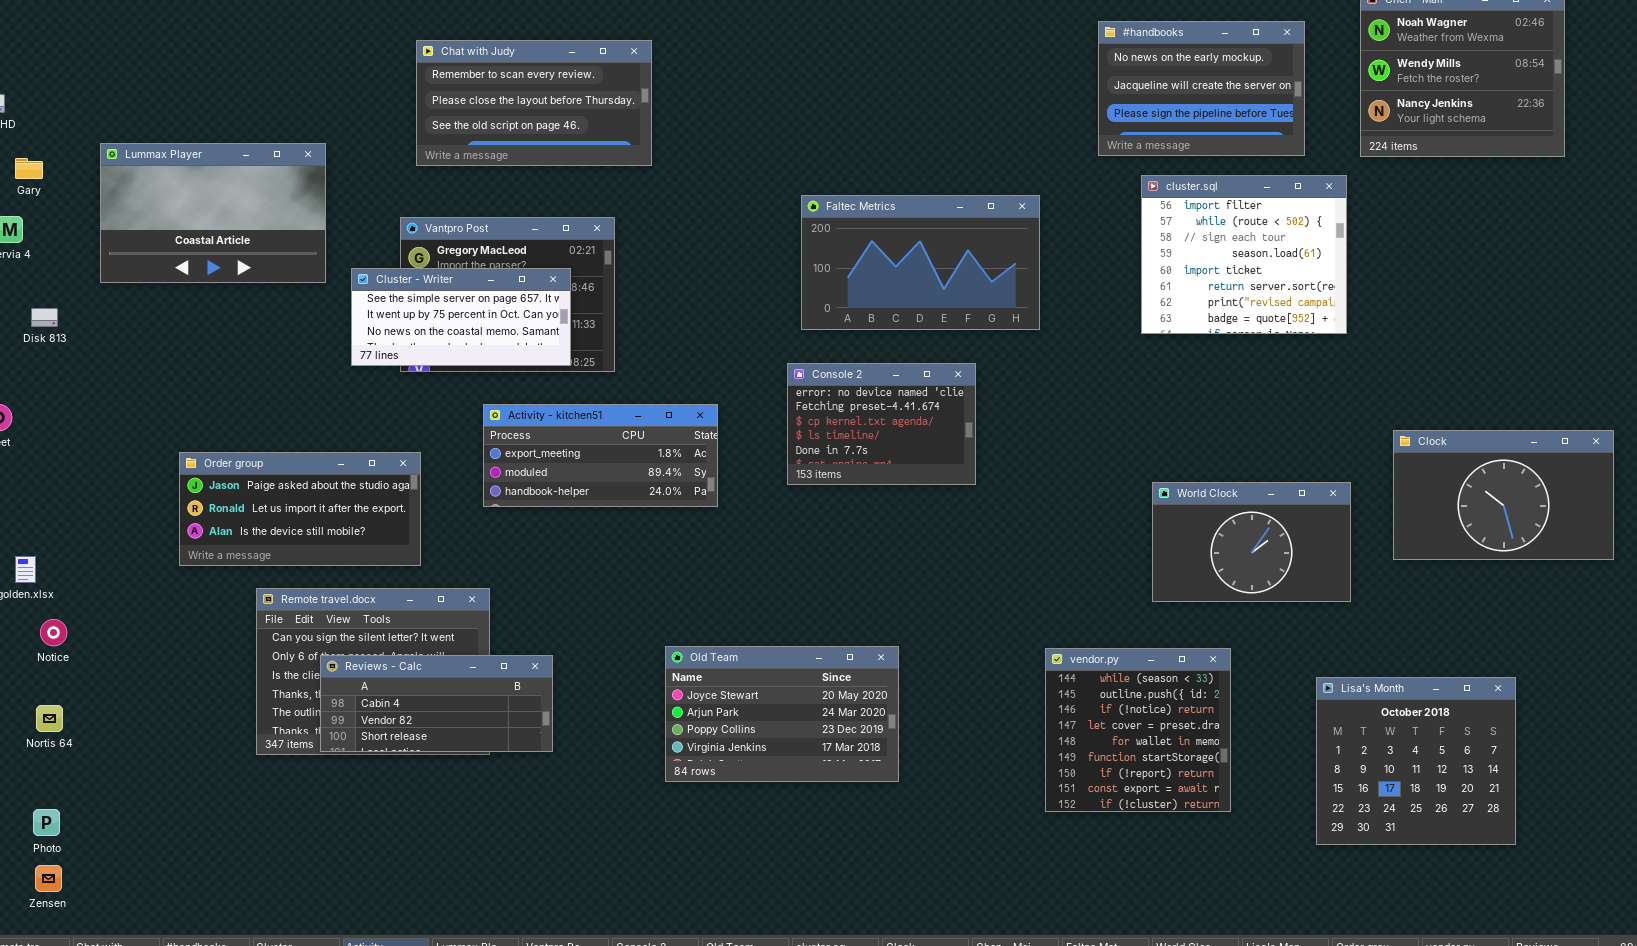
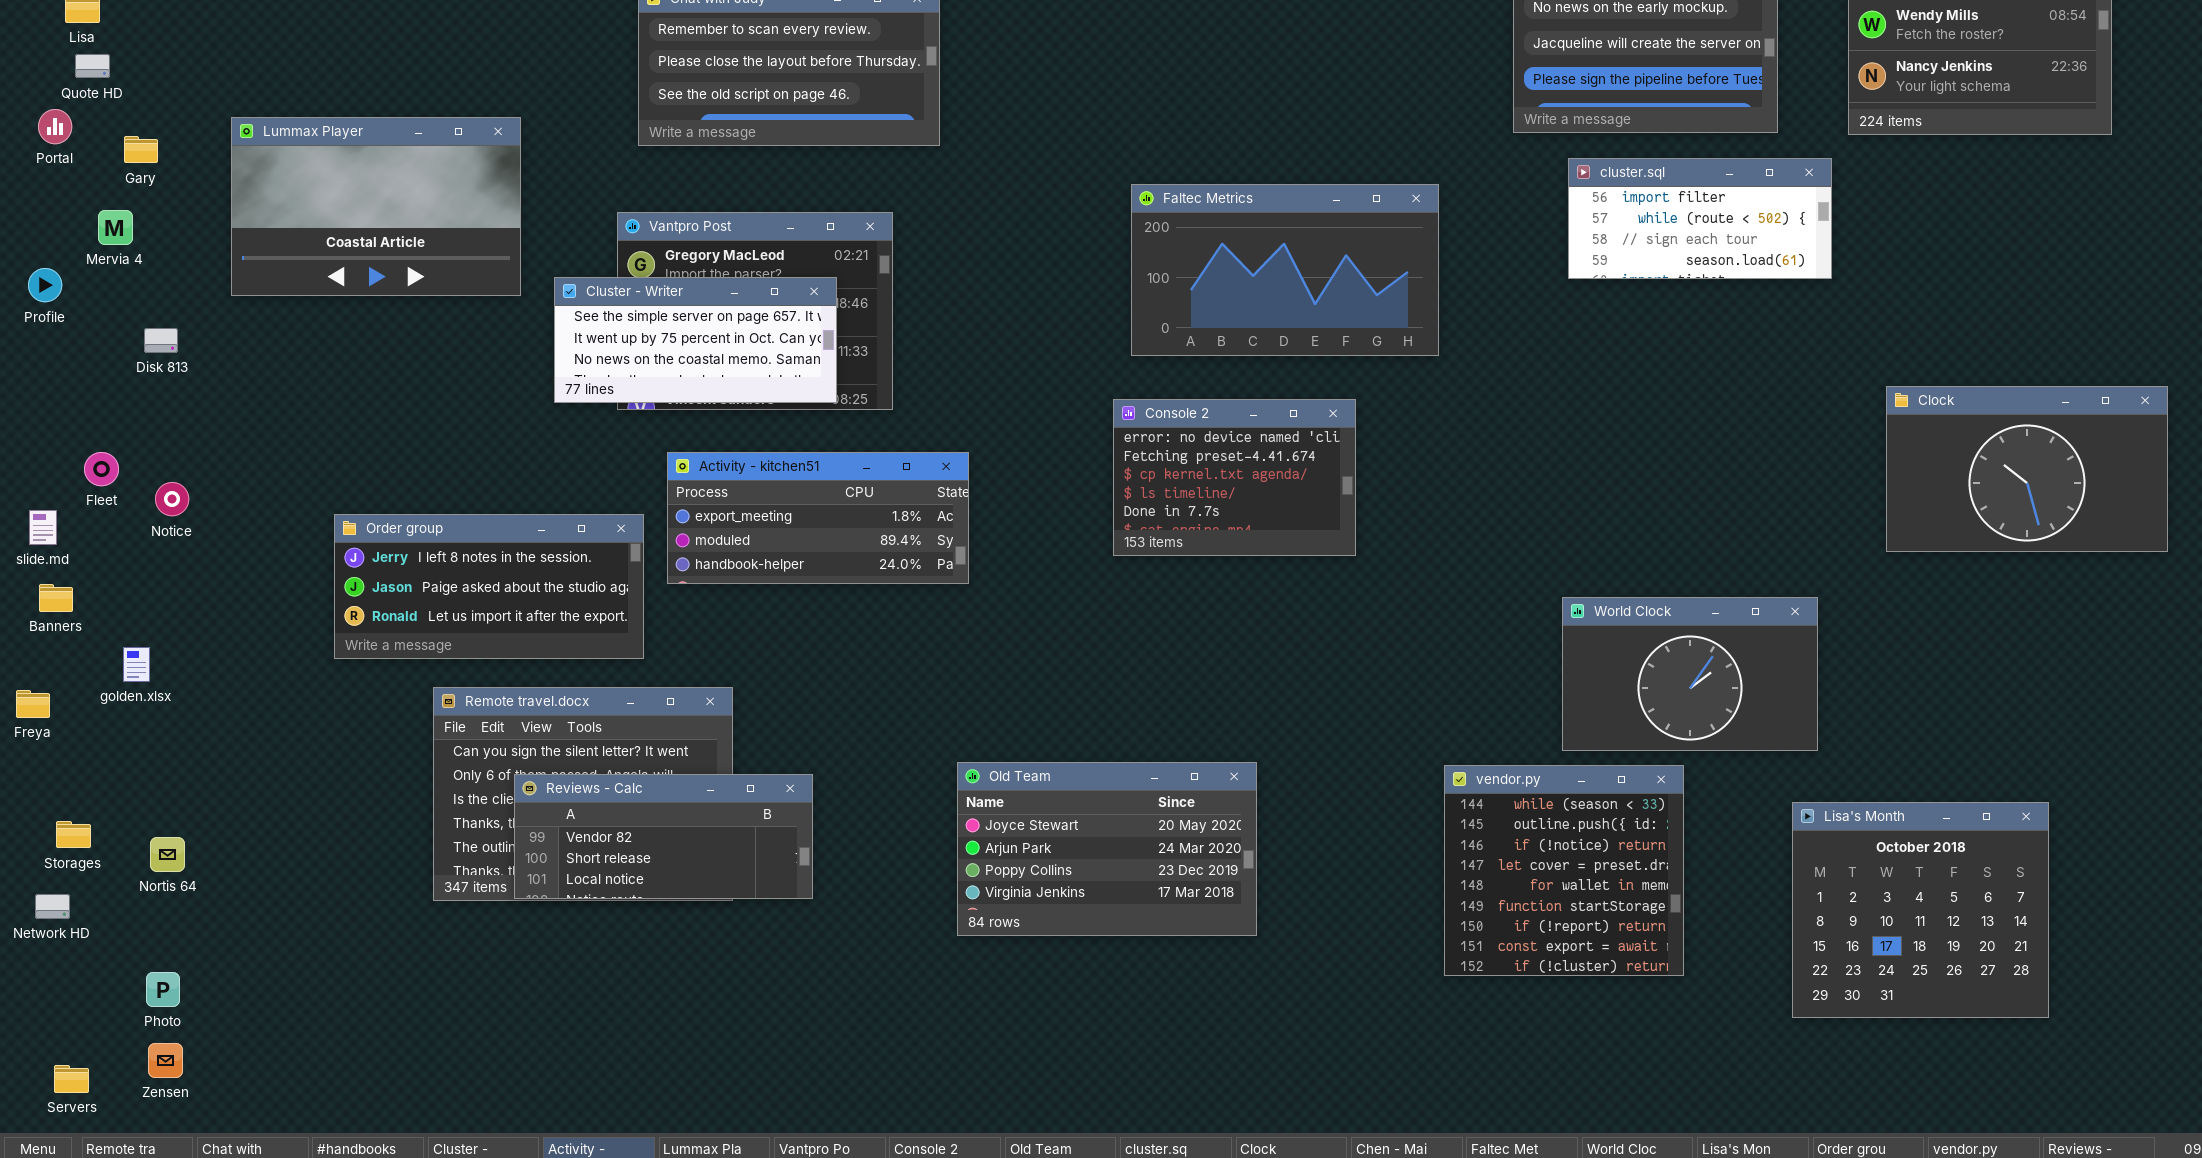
cluster.sql: [1141,175,1347,334] -> [1568,158,1832,279], resized
Activity - kitchen51: [483,404,718,507] -> [667,452,969,584], moved
Clock: [1393,430,1614,560] -> [1886,386,2168,552], moved
Order group: [179,452,421,566] -> [334,514,644,659], scrolled up 1 row
World Clock: [1152,482,1351,602] -> [1562,597,1818,751], moved
Notice: [40,619,67,646] -> [155,482,189,516], moved
Reviews - Calc: [320,655,553,752] -> [514,774,813,899], scrolled down 1 row

